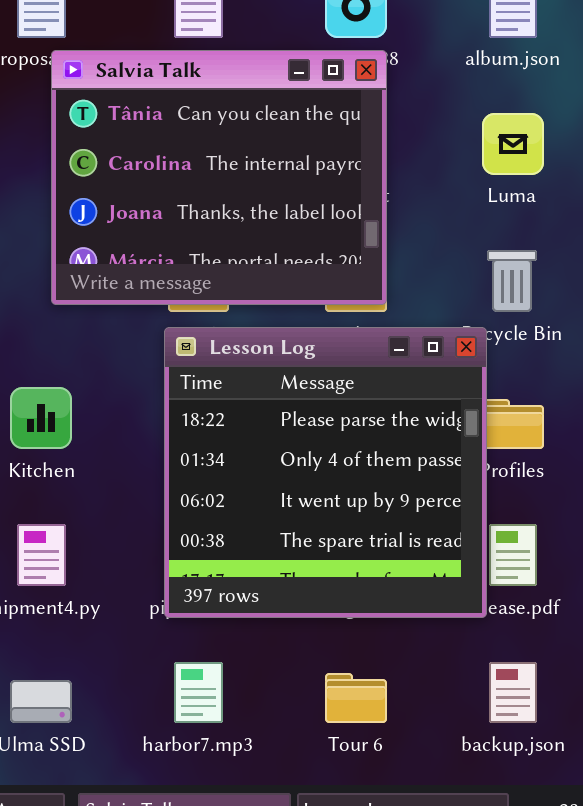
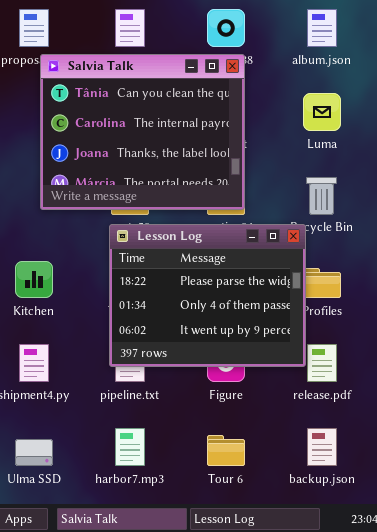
Lesson Log: [164,327,487,618] -> [109,224,306,367], resized

